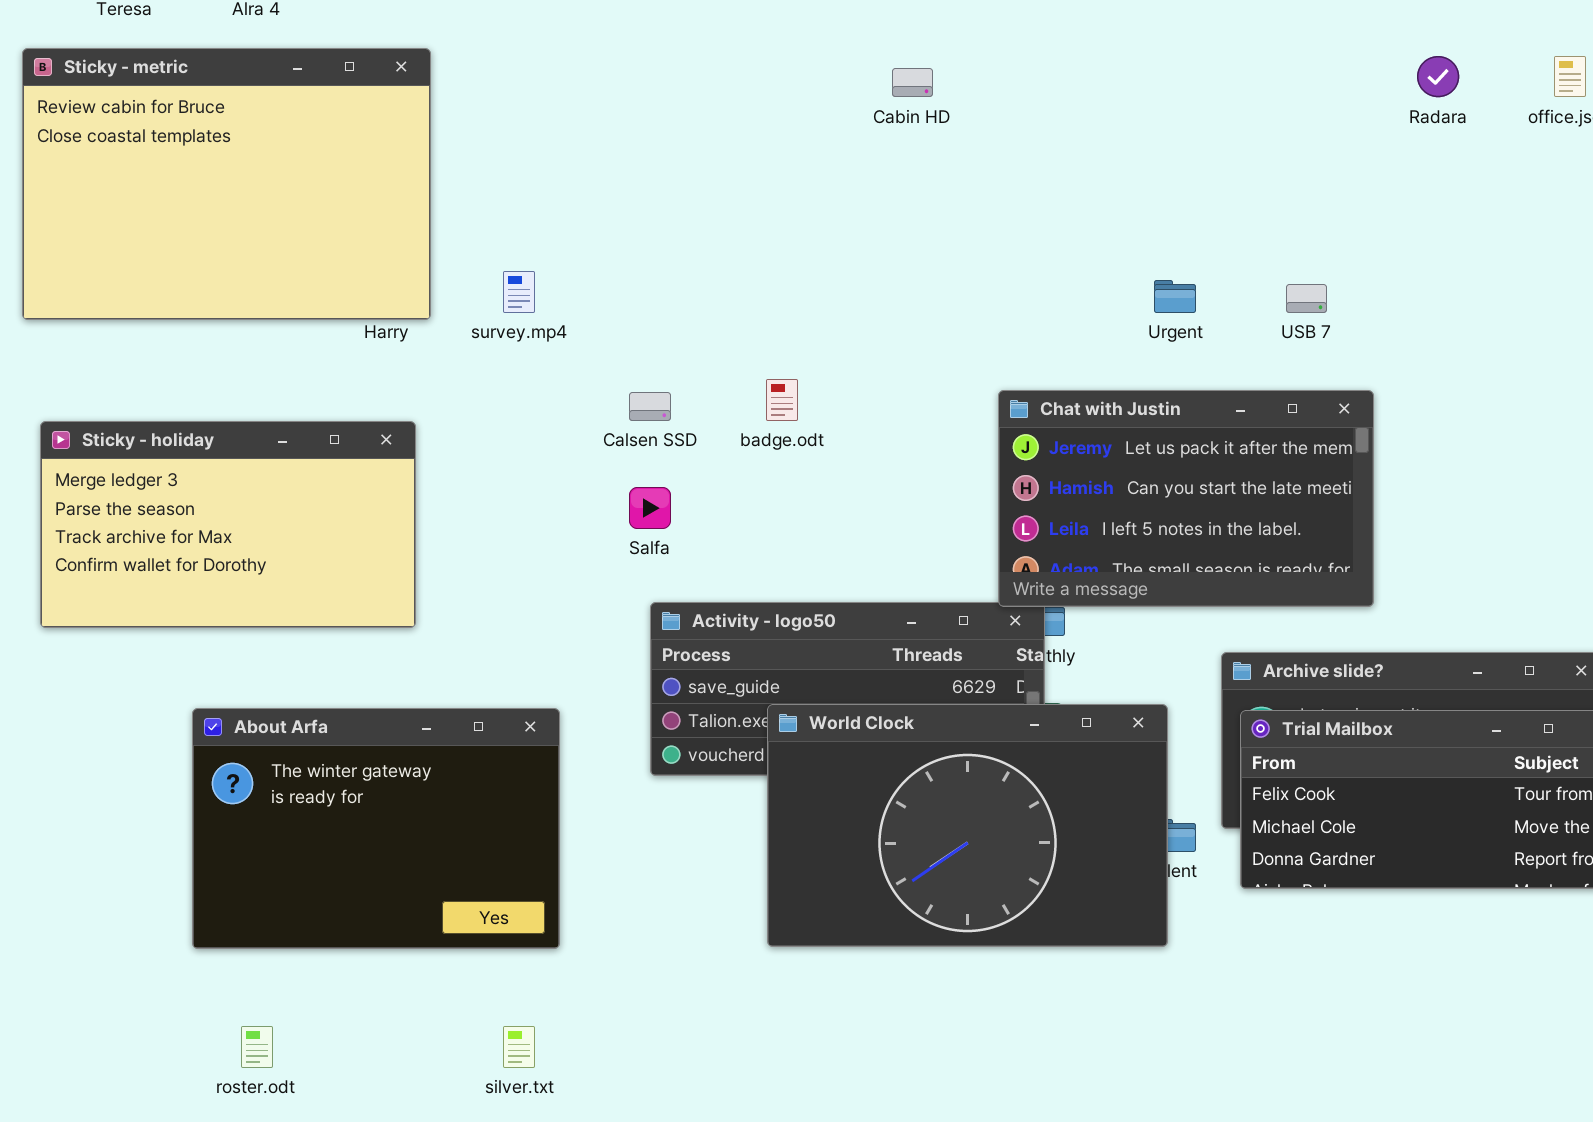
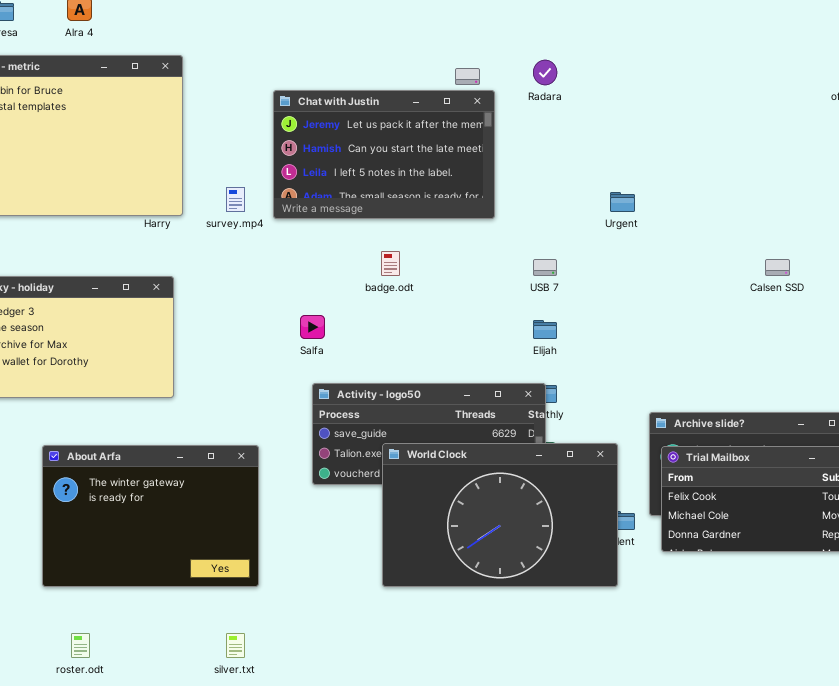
Radara: [1417,56,1459,97] -> [533,60,557,85], moved
USB 7: [1286,284,1327,313] -> [533,259,557,276], moved
Chat with Justin: [998,390,1374,607] -> [273,90,495,219], moved
Calsen SSD: [629,392,671,421] -> [765,259,790,276], moved

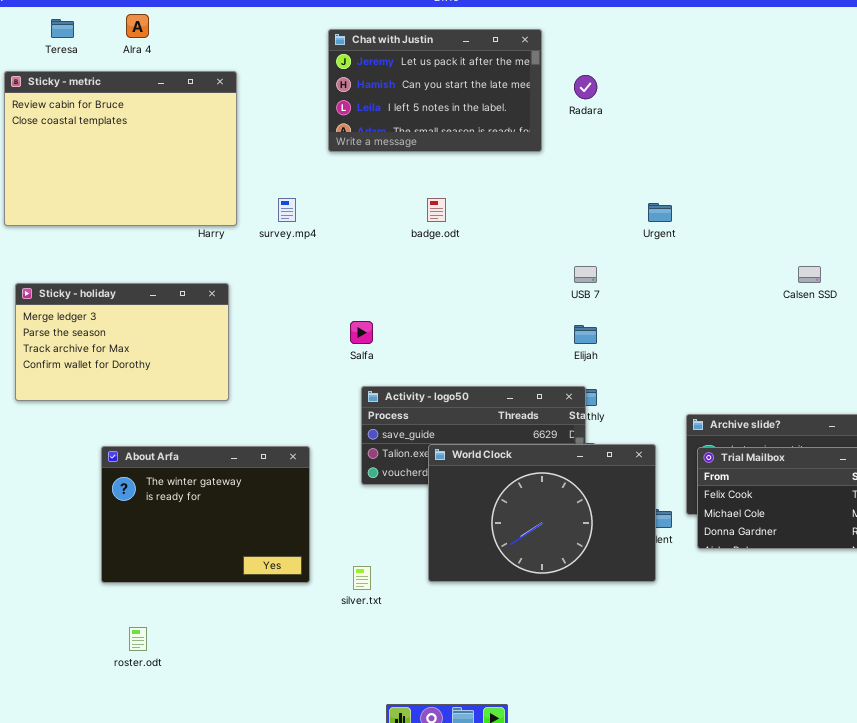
Chat with Justin: [273,90,495,219] -> [328,29,542,152], moved
badge.odt: [381,251,400,276] -> [427,198,446,222], moved
silver.txt: [226,633,245,658] -> [353,566,371,590], moved

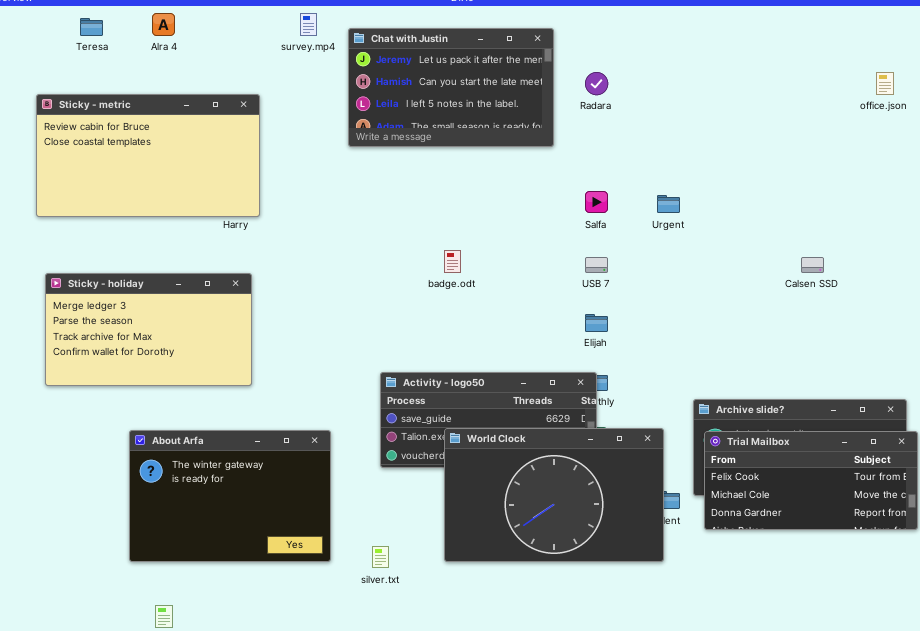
Sticky - metric: [4,71,237,226] -> [36,94,260,217], resized
survey.mp4: [278,198,296,222] -> [300,13,317,36], moved
badge.odt: [427,198,446,222] -> [444,250,461,273], moved
Salfa: [350,321,373,344] -> [585,191,608,213], moved

